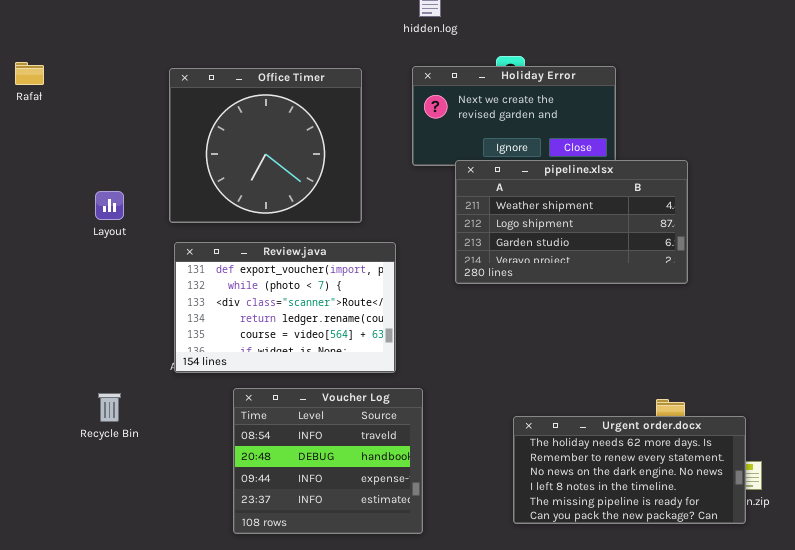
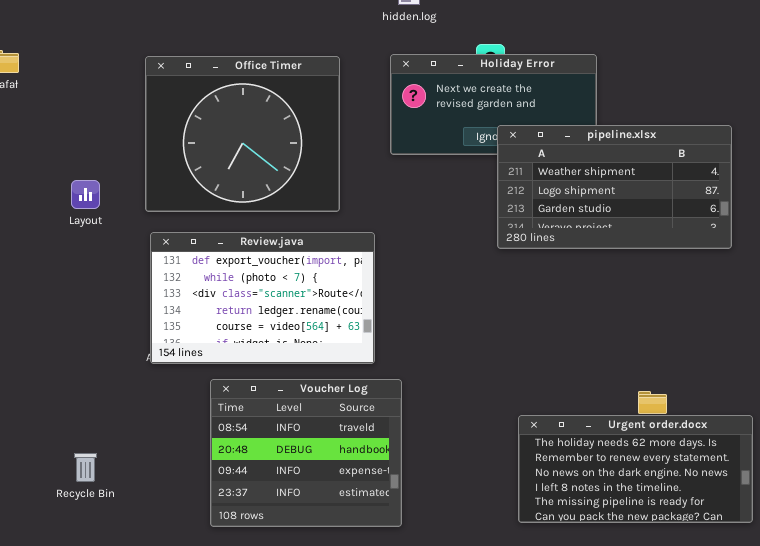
pipeline.xlsx: [455,160,688,284] -> [497,125,732,249], moved
Recycle Bin: [98,393,121,422] -> [74,453,97,482], moved
Urgent order.docx: [513,416,746,524] -> [518,415,753,523], moved

